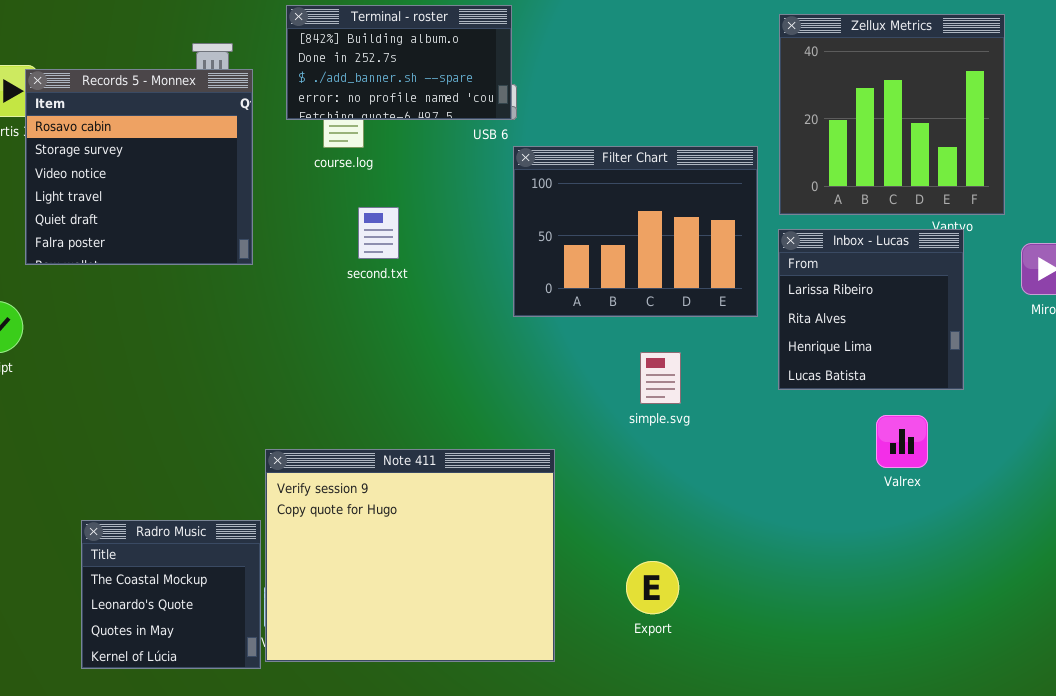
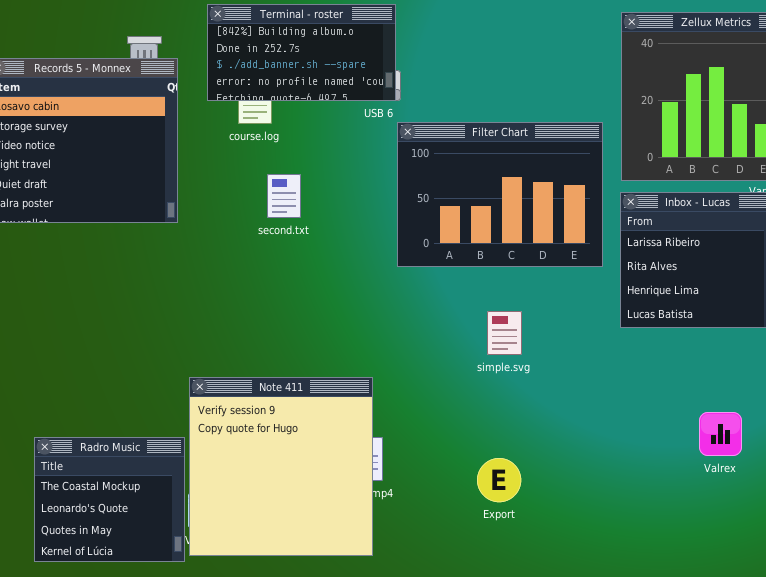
simple.svg: [640,352,681,404] -> [487,311,522,355], moved
Valrex: [876,415,928,468] -> [699,412,742,456], moved
Note 411: [265,449,555,662] -> [189,377,373,556], resized
Export: [626,561,679,614] -> [477,458,521,502], moved

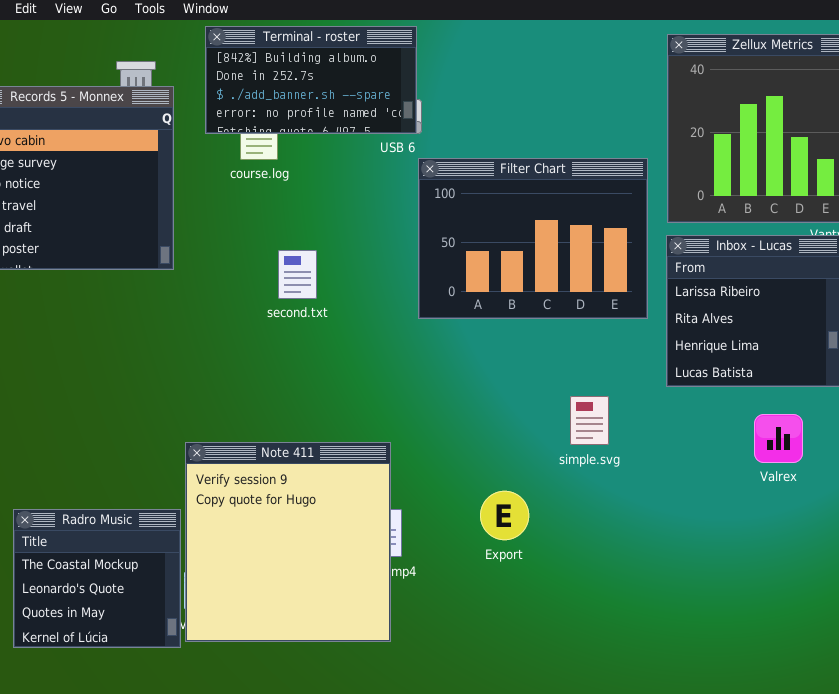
second.txt: [267,174,301,218] -> [278,250,317,299], moved
simple.svg: [487,311,522,355] -> [570,396,609,445], moved
Valrex: [699,412,742,456] -> [754,414,803,463], moved
Export: [477,458,521,502] -> [480,491,529,540], moved

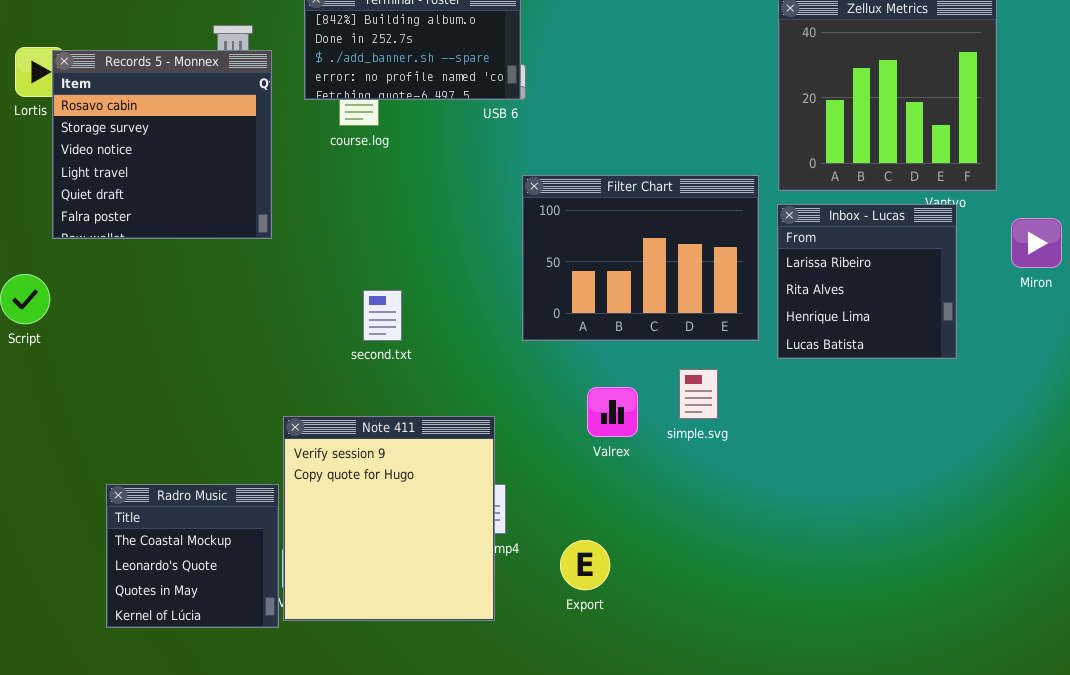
Filter Chart: [418,158,648,319] -> [522,175,759,341], moved
second.txt: [278,250,317,299] -> [363,290,402,341], moved
Valrex: [754,414,803,463] -> [587,387,638,437], moved
Export: [480,491,529,540] -> [560,540,610,590], moved

